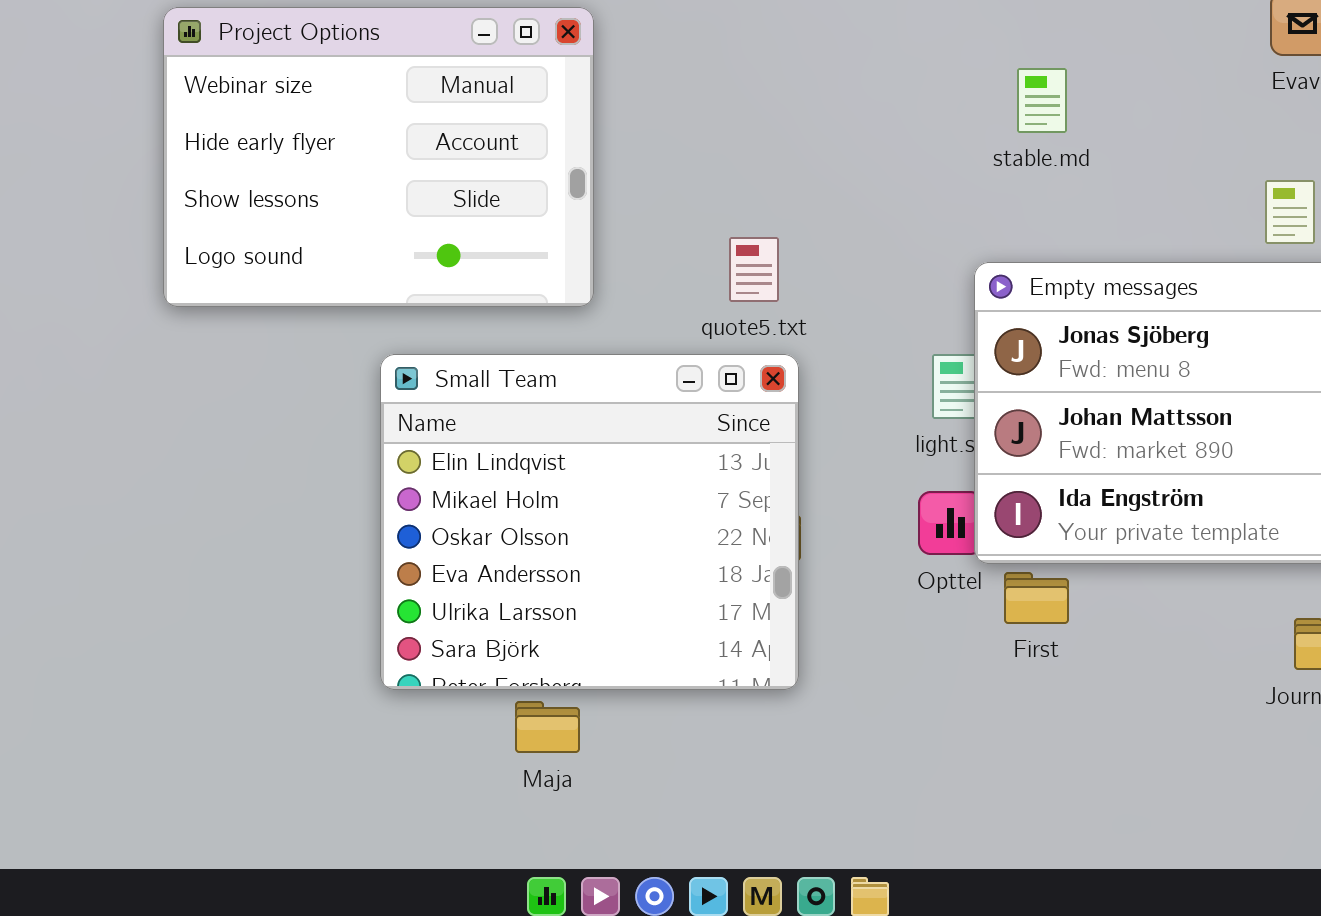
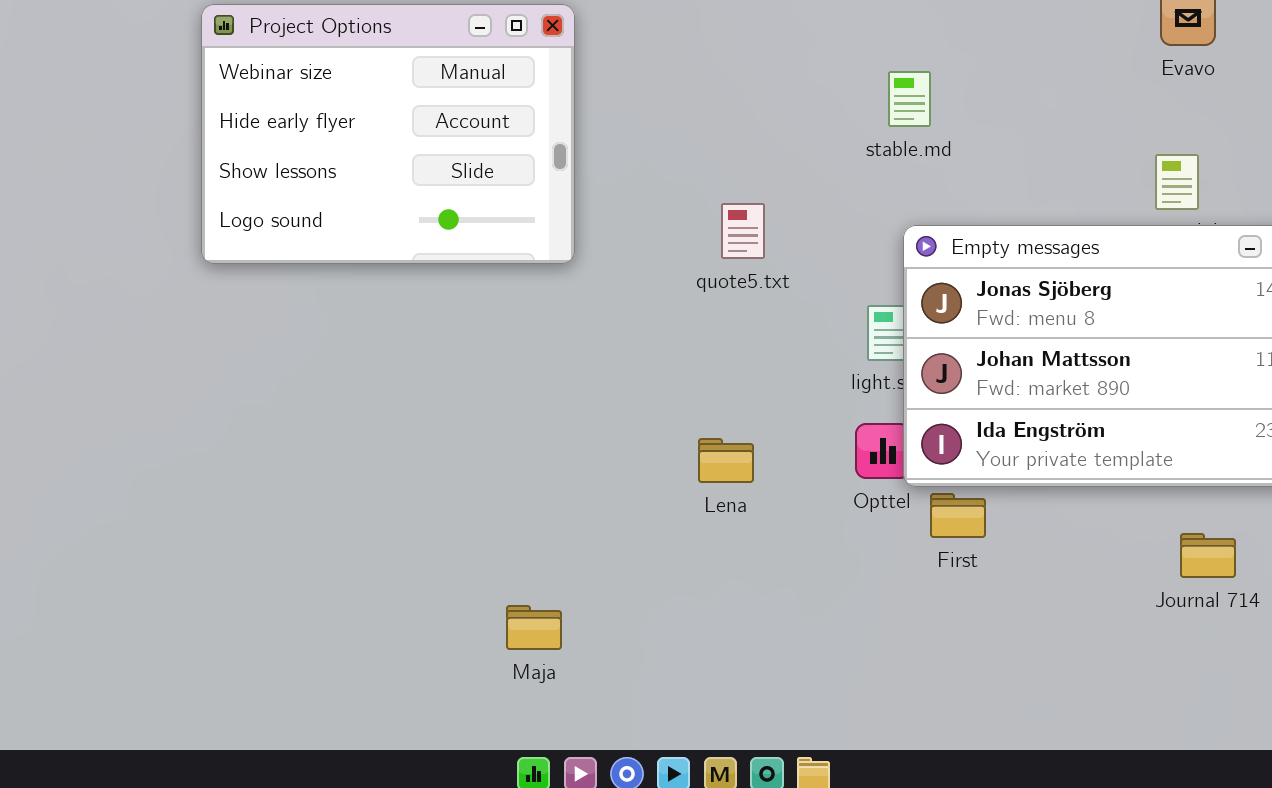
stable.md: [1017,68,1067,133] -> [888,71,931,127], moved
quote5.txt: [729,237,779,302] -> [721,203,765,259], moved
Small Team: [380,354,799,690] -> none, closed

